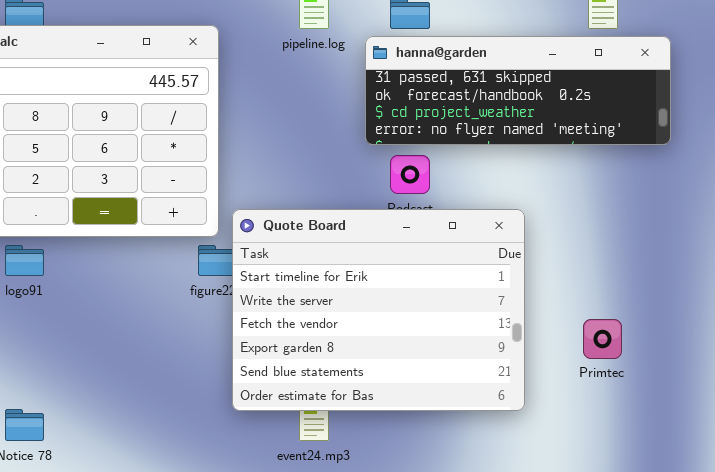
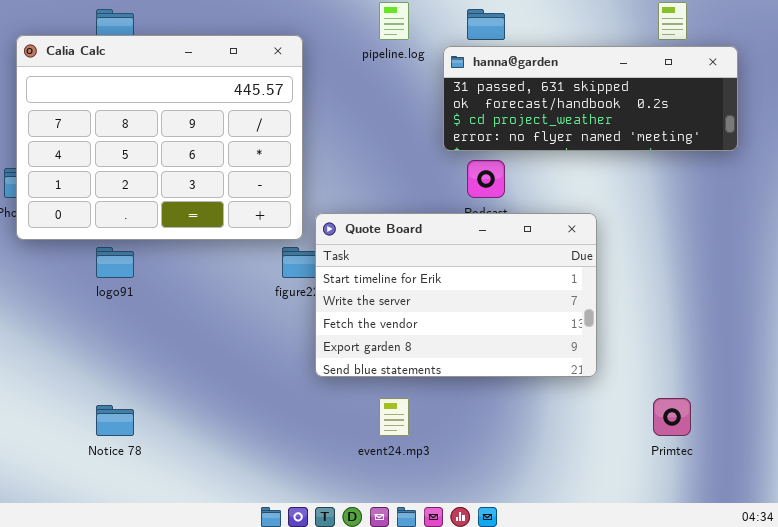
Quote Board: [232,209,525,411] -> [315,213,597,377], resized
Primtec: [583,319,622,359] -> [653,398,691,436], moved

